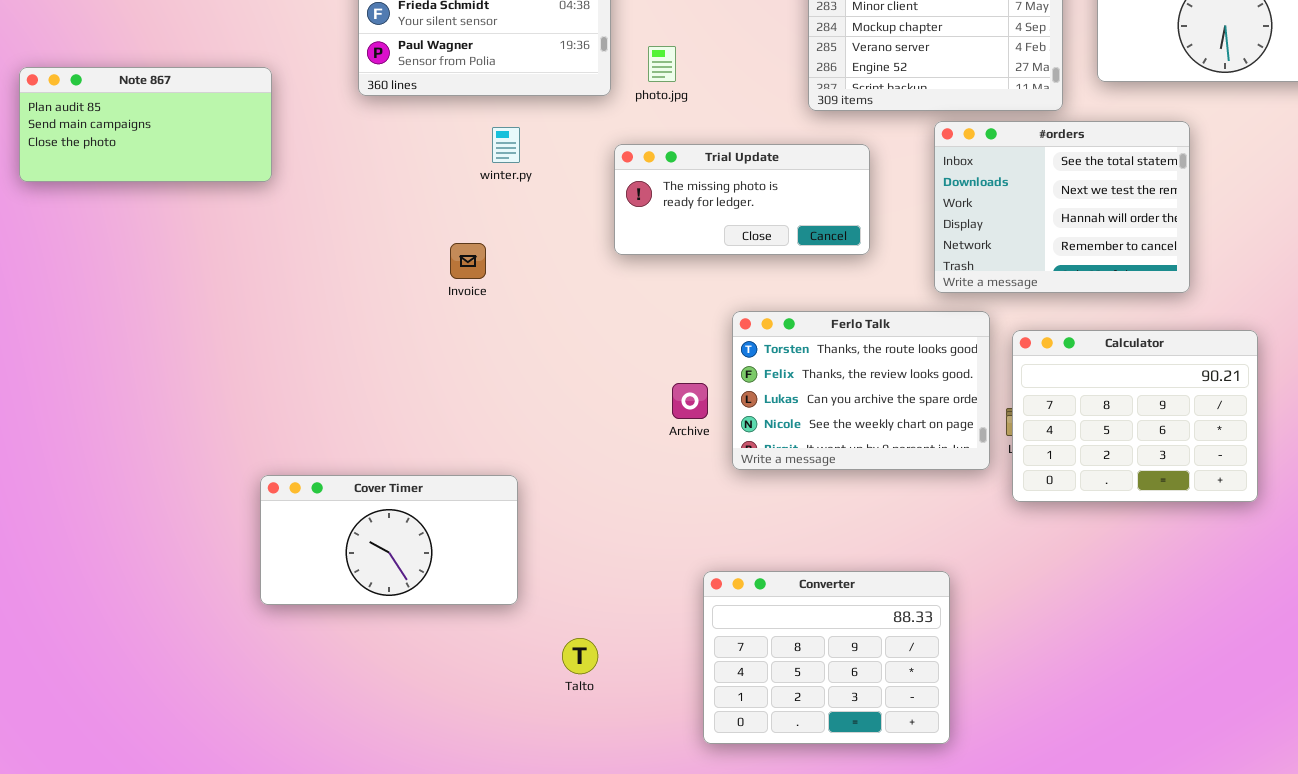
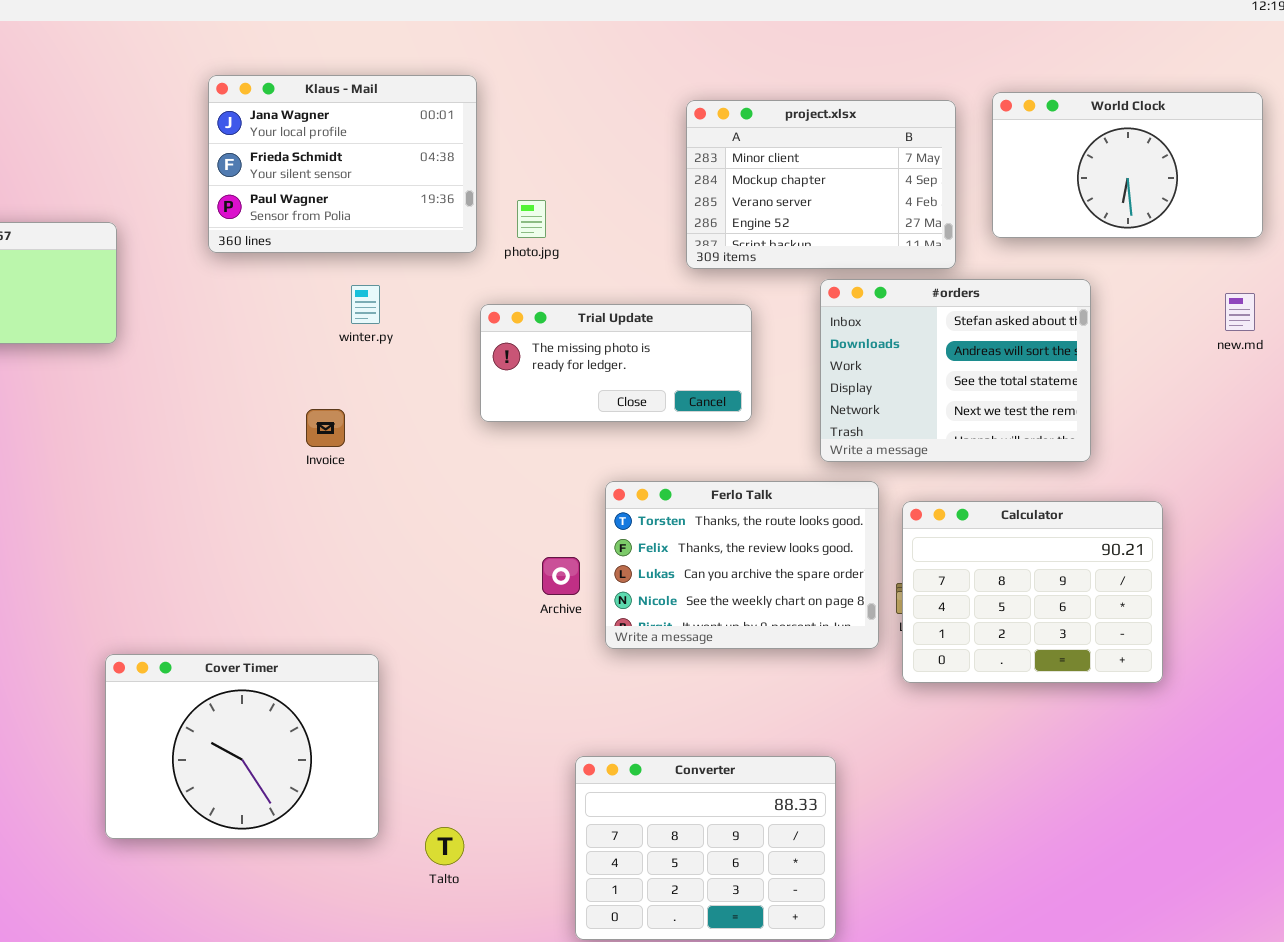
#orders: [934,121,1190,293] -> [820,279,1091,462], scrolled up 2 rows
Cover Timer: [260,475,518,605] -> [105,654,379,839], resized

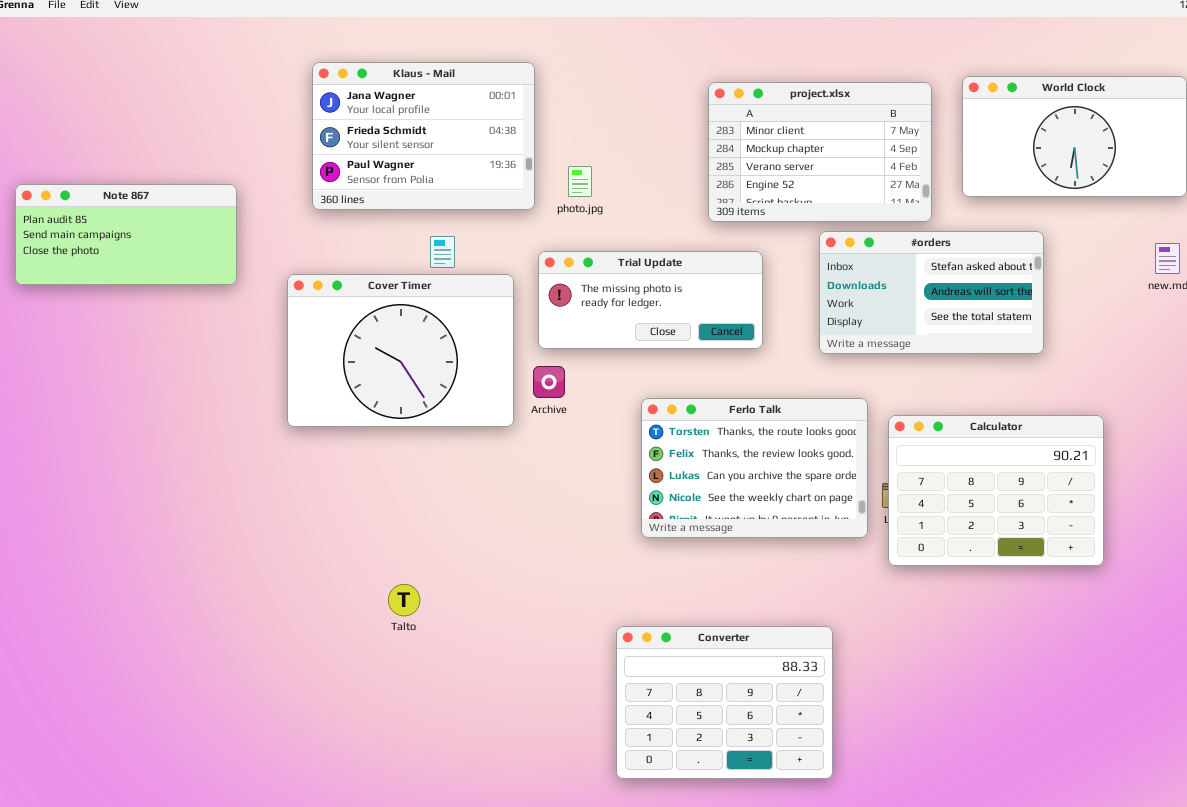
#orders: [820,279,1091,462] -> [819,231,1044,354], resized
Archive: [542,557,580,595] -> [533,366,565,398], moved
Cover Timer: [105,654,379,839] -> [287,274,514,427], moved
Talto: [425,827,464,865] -> [388,584,420,616], moved

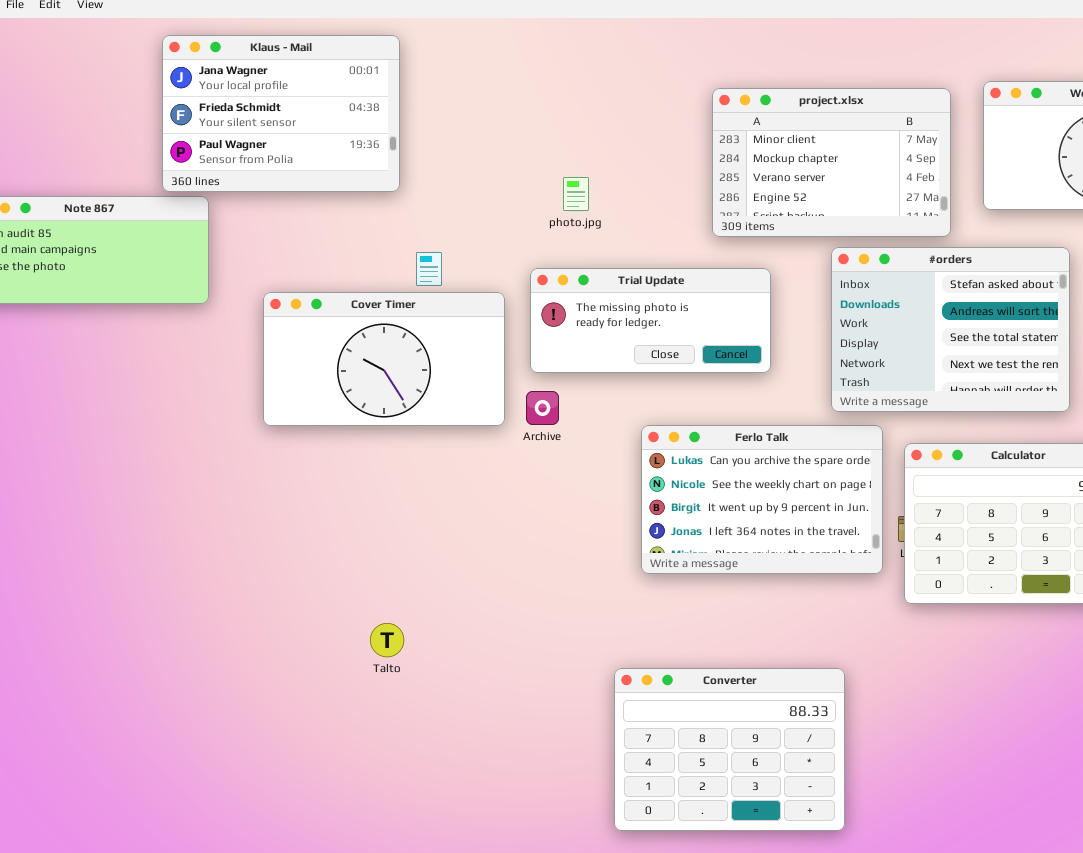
Klaus - Mail: [312,62,535,210] -> [162,35,400,192], moved
#orders: [819,231,1044,354] -> [831,247,1070,412], resized
Cover Timer: [287,274,514,427] -> [263,292,505,426], resized
Ferlo Talk: [641,398,868,538] -> [641,425,883,574], scrolled down 2 rows

